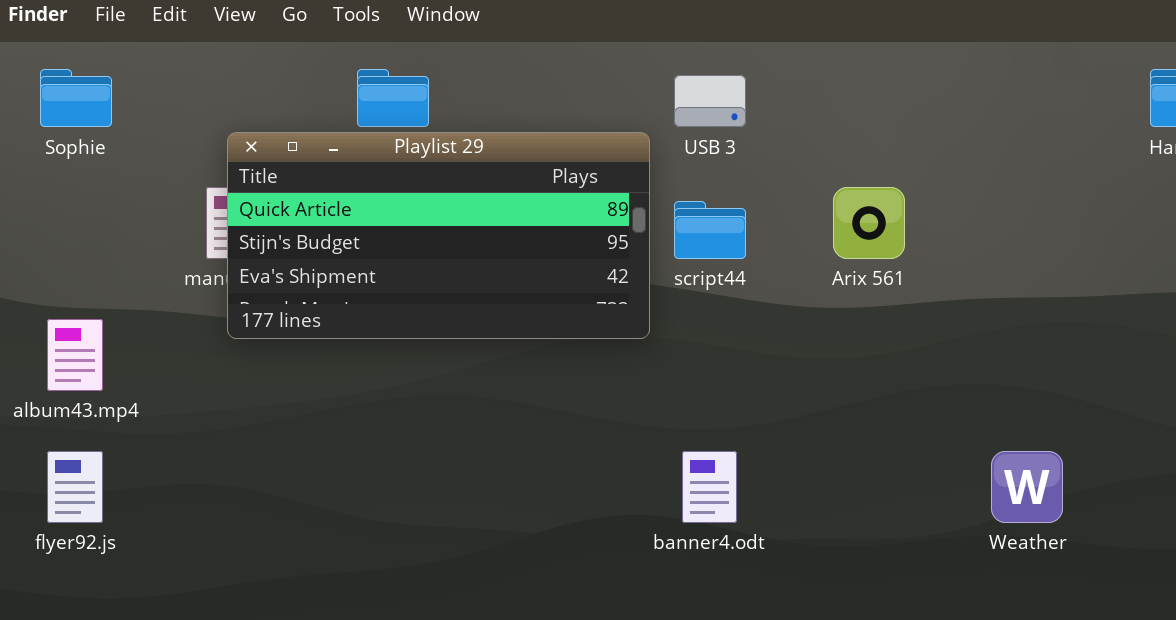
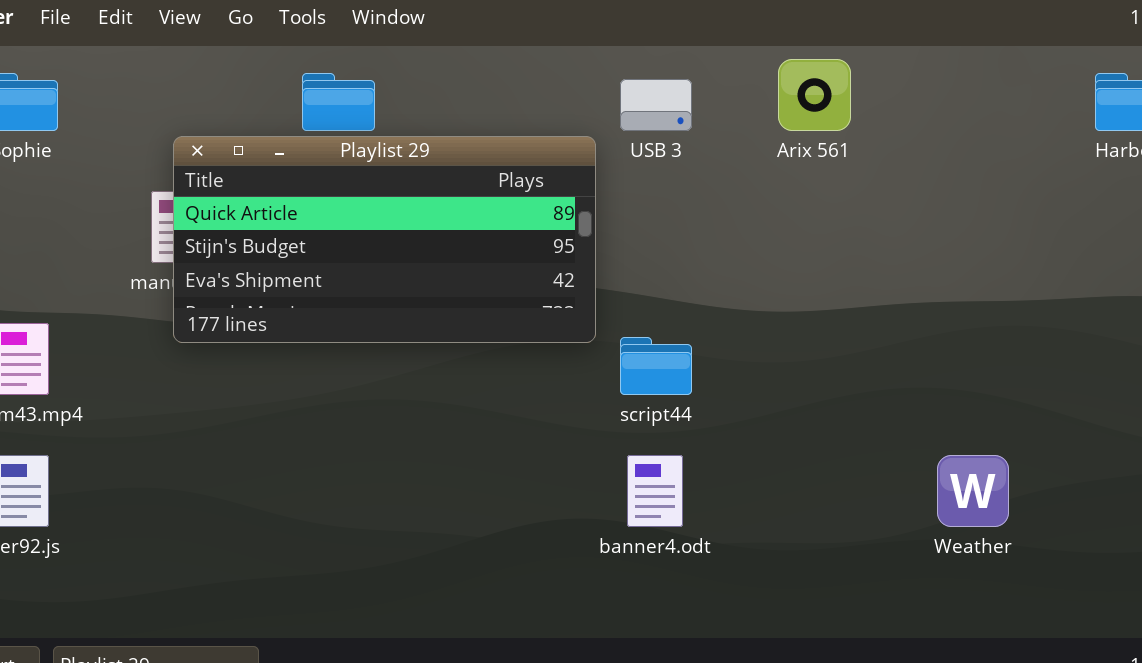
Arix 561: [833,187,905,259] -> [778,59,851,131], moved
script44: [674,201,746,259] -> [620,337,692,395], moved

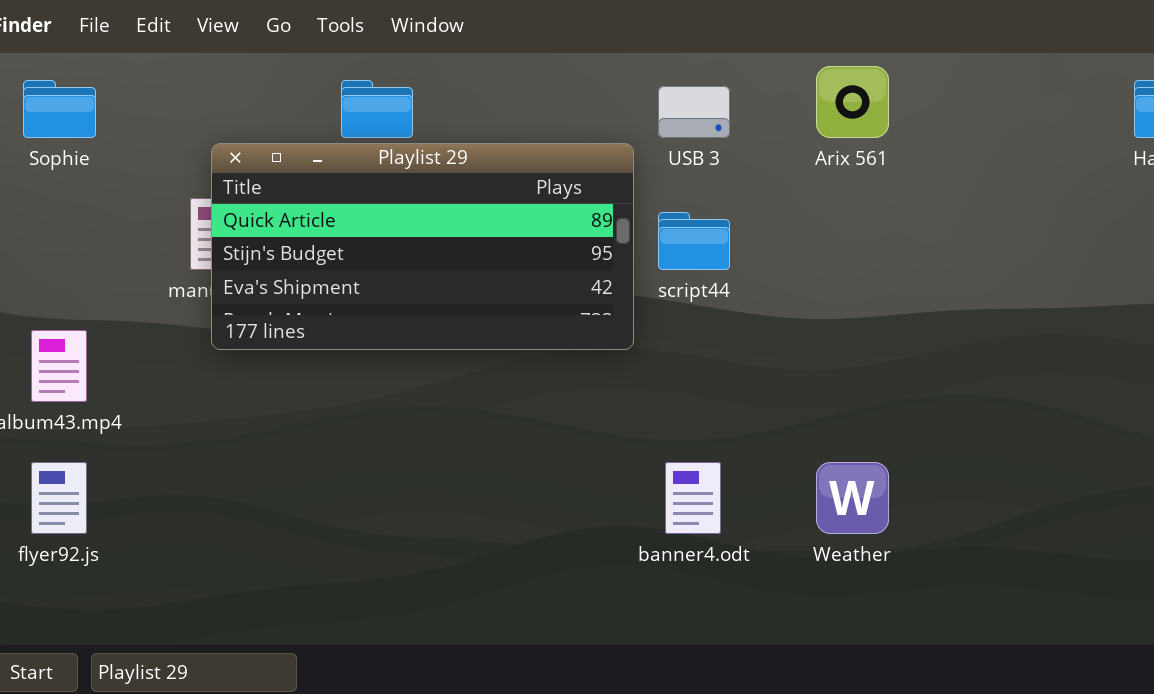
script44: [620,337,692,395] -> [658,212,730,270], moved
Weather: [937,455,1009,527] -> [816,462,889,534], moved

